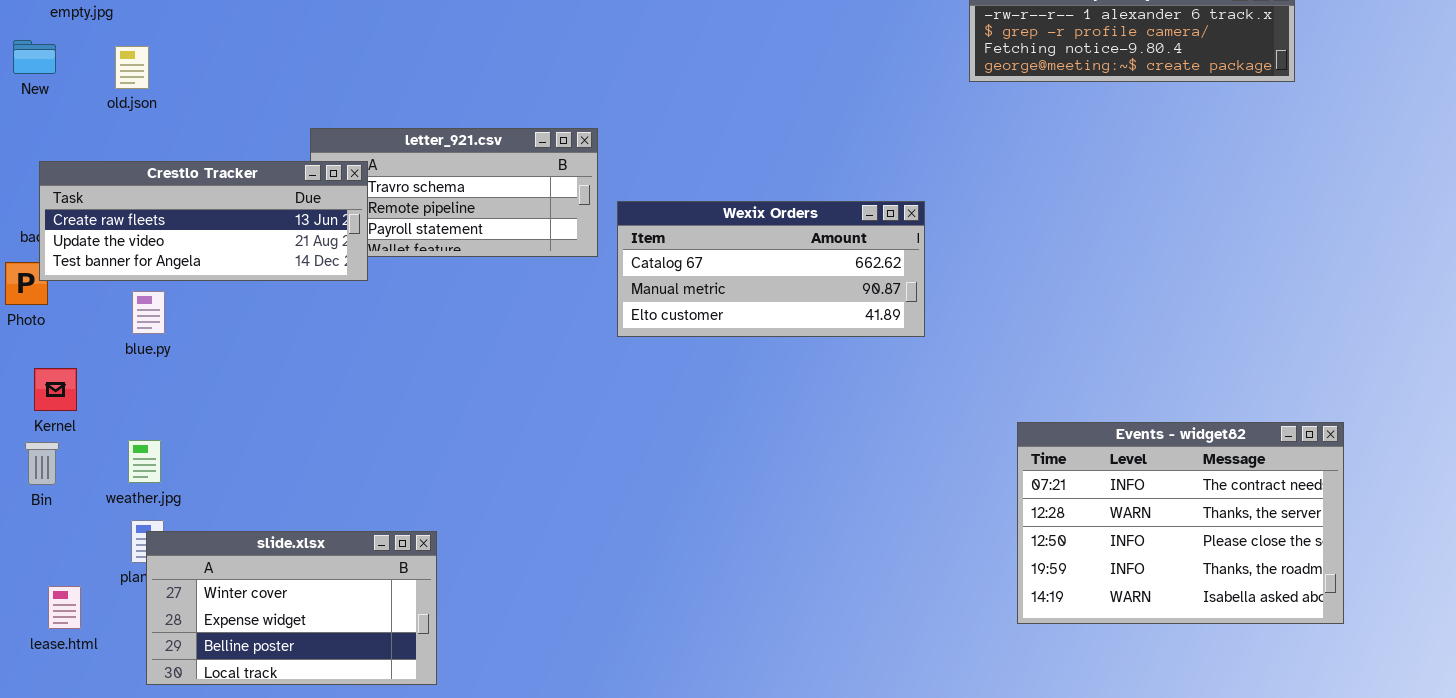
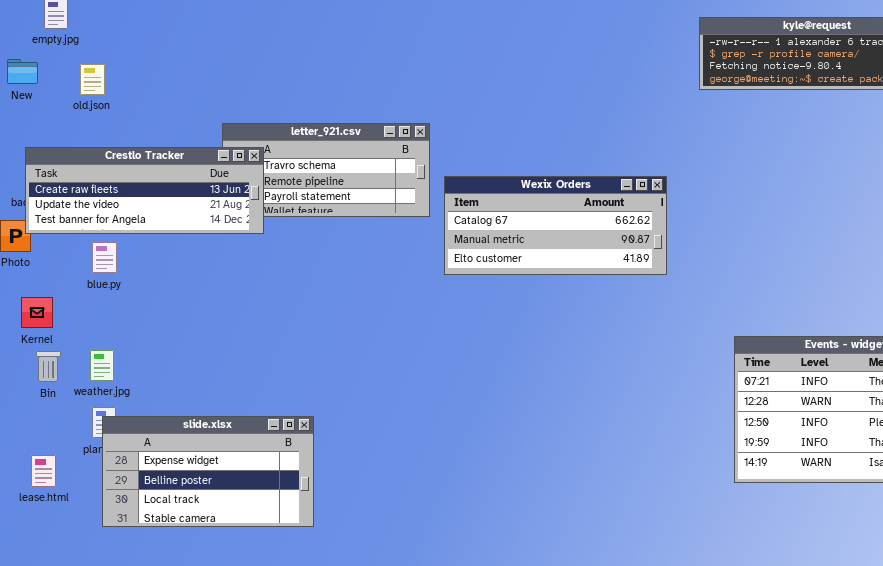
Bin: [25,442,59,485] -> [36,351,61,382], moved
slide.xlsx: [146,531,437,685] -> [102,416,314,527], scrolled down 1 row

